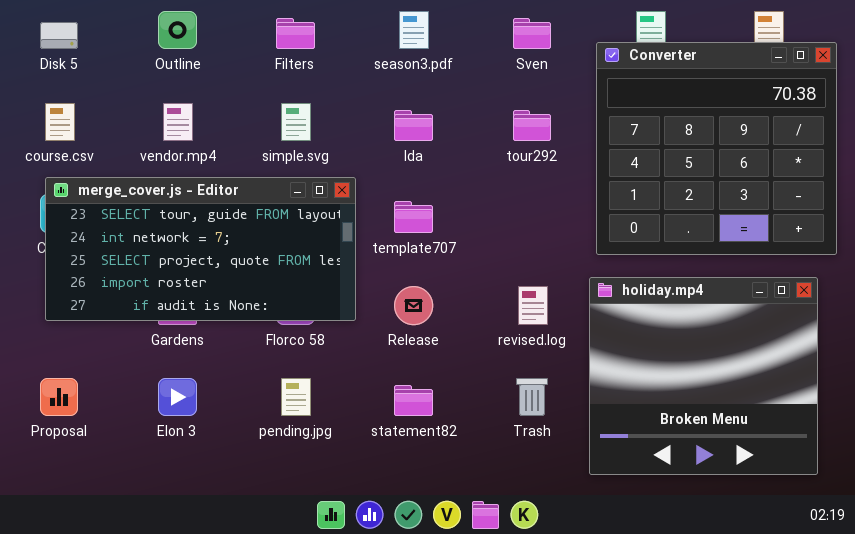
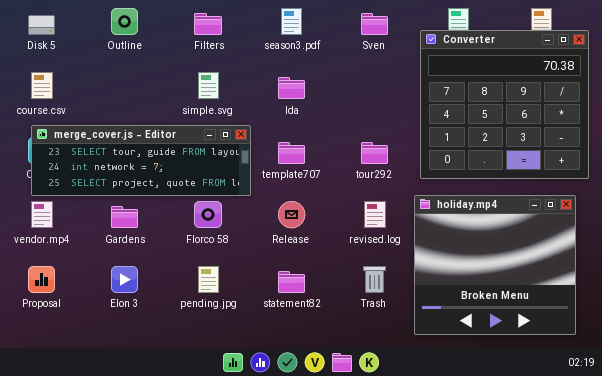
vendor.mp4: [163,103,193,141] -> [31,201,53,228], moved
tour292: [513,110,551,141] -> [361,142,388,164], moved
merge_cover.js - Editor: [45,177,356,321] -> [31,125,251,196], resized

